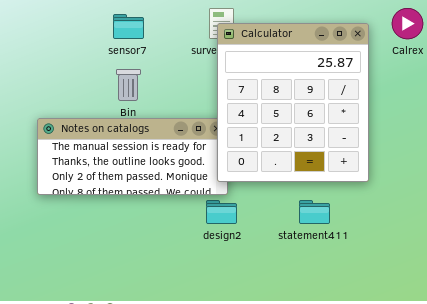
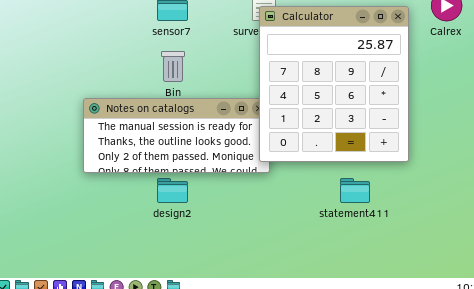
design2: [206,200,237,224] -> [157,178,188,203], moved

